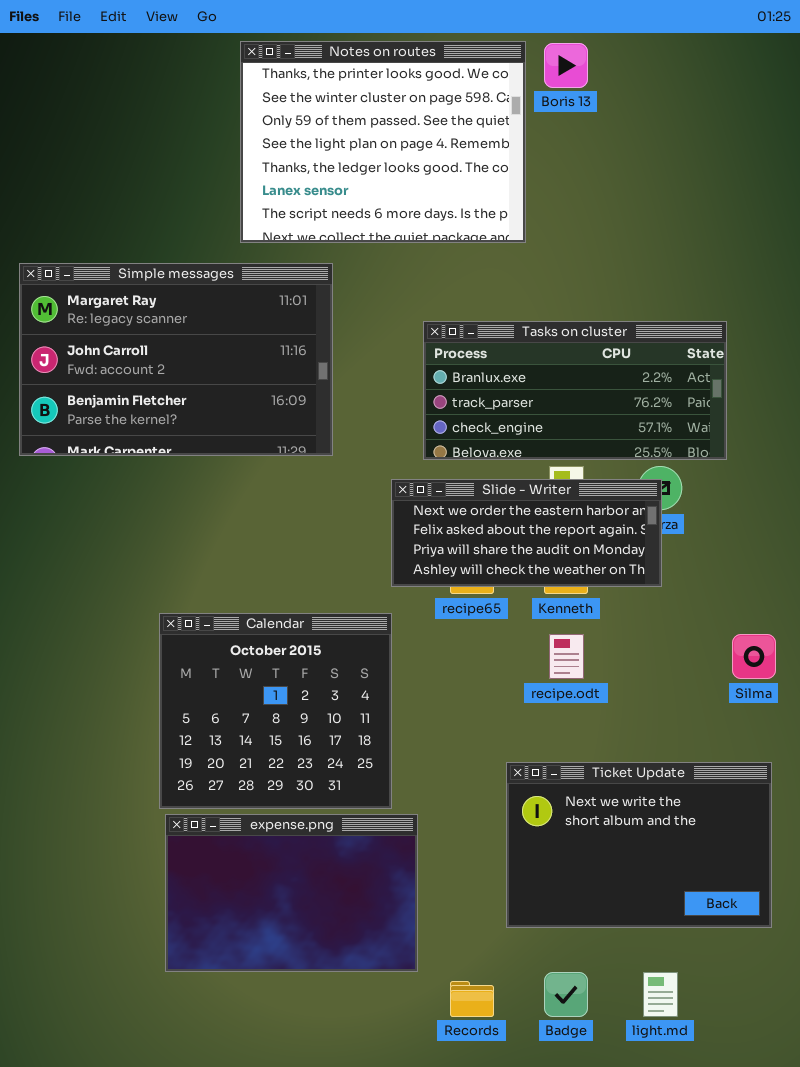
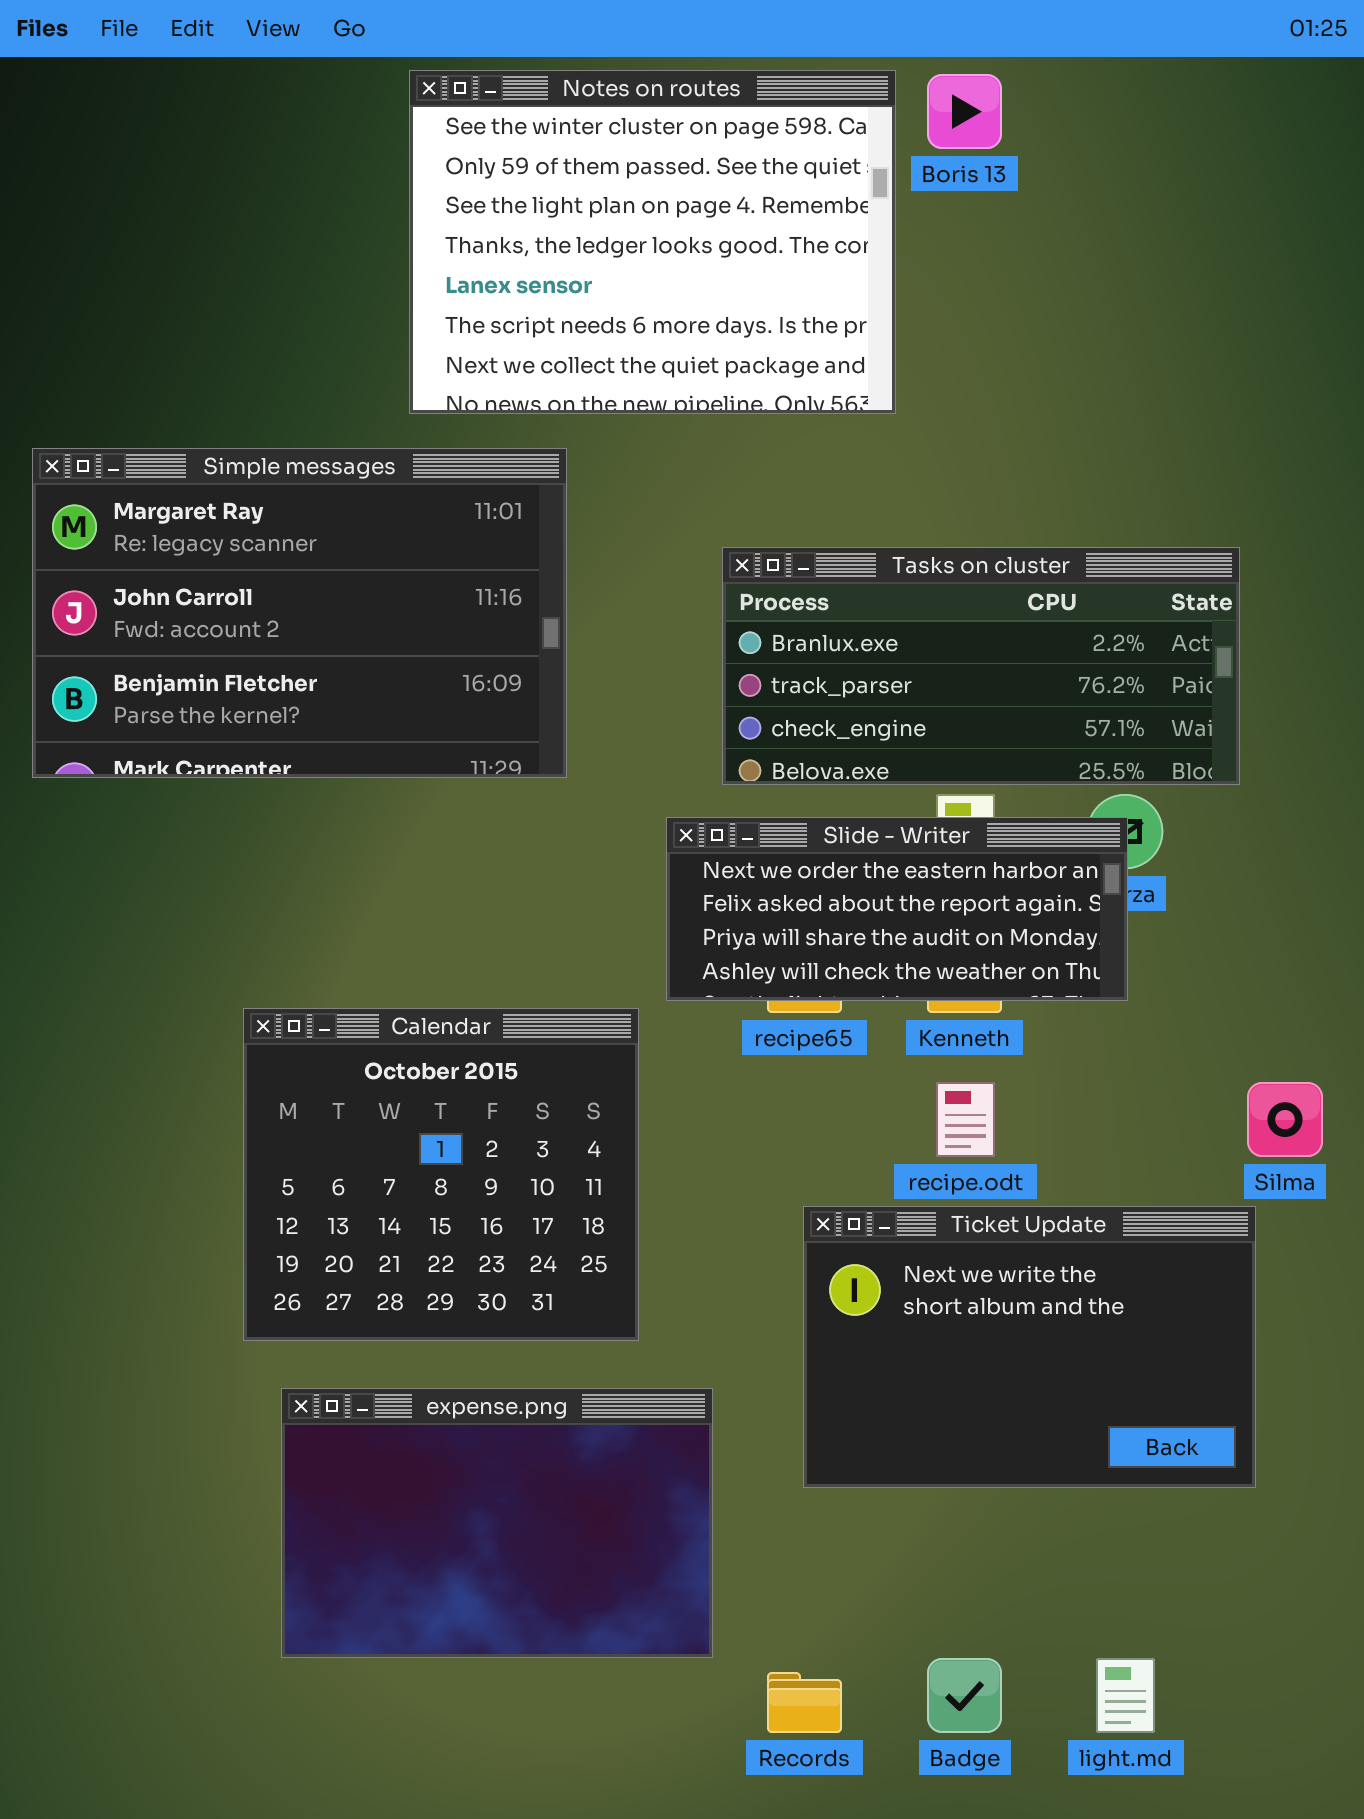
Notes on routes: [240,41,526,243] -> [409,70,896,414], scrolled down 1 row
Calendar: [159,613,392,809] -> [243,1008,639,1341], moved
Ticket Update: [506,762,772,928] -> [803,1206,1256,1488], moved

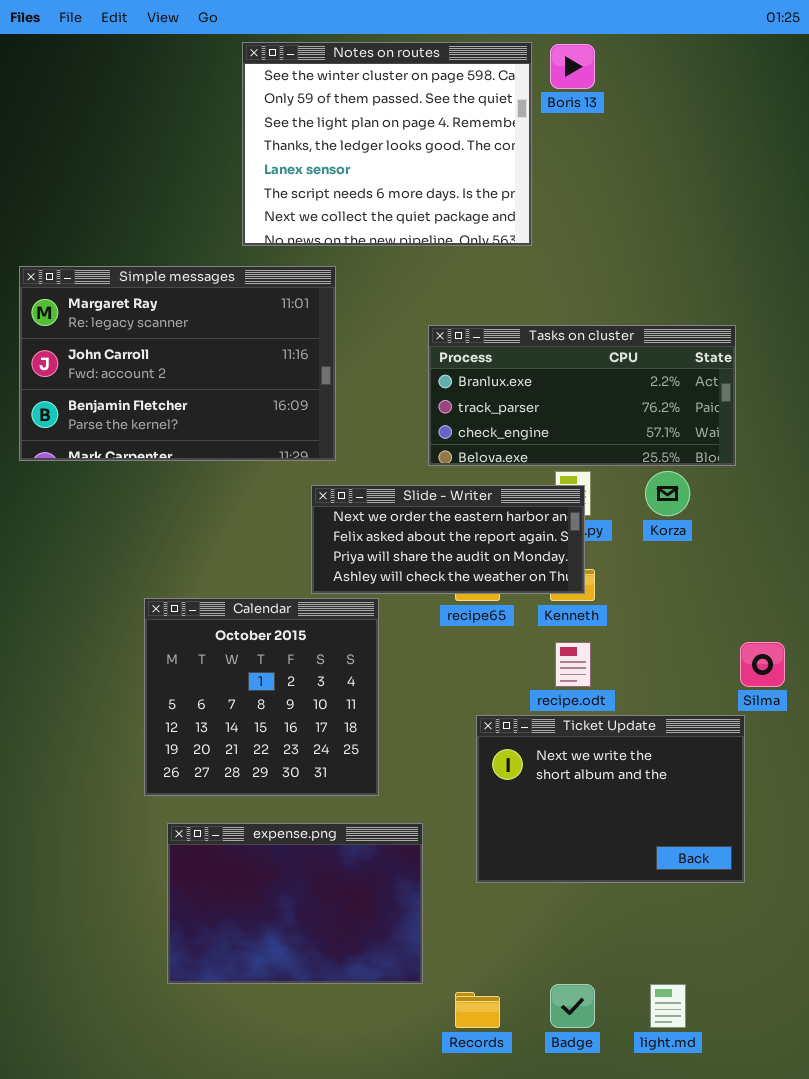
Slide - Writer: [666,817,1128,1001] -> [311,485,585,594], moved

